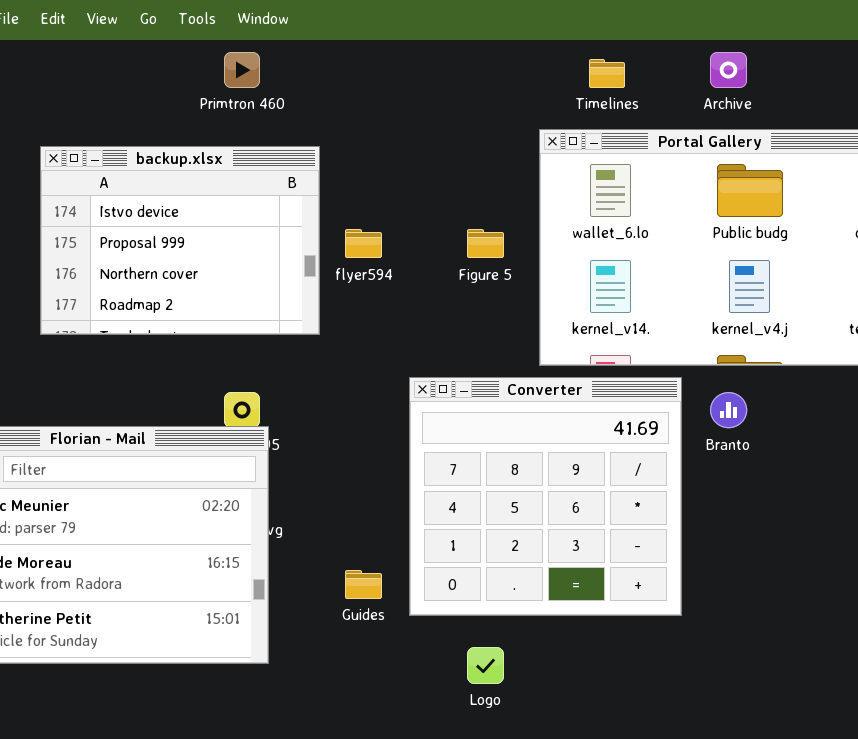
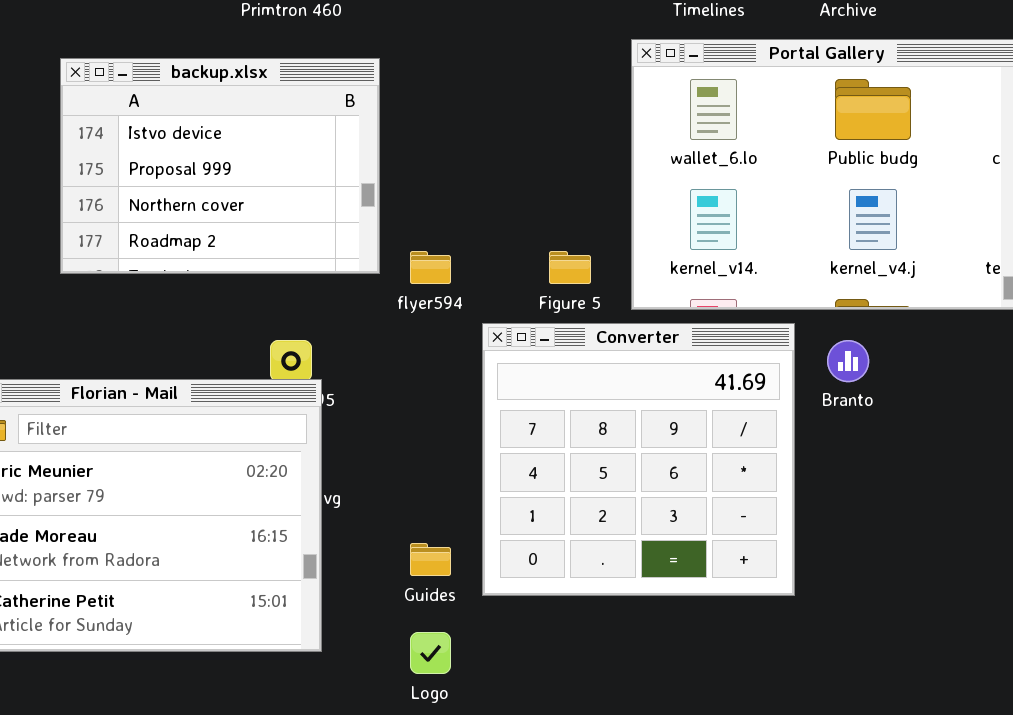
flyer594: [345,229,382,258] -> [410,251,451,284], moved
Figure 5: [467,229,504,258] -> [549,251,591,284], moved
Logo: [467,647,504,684] -> [410,632,451,674], moved

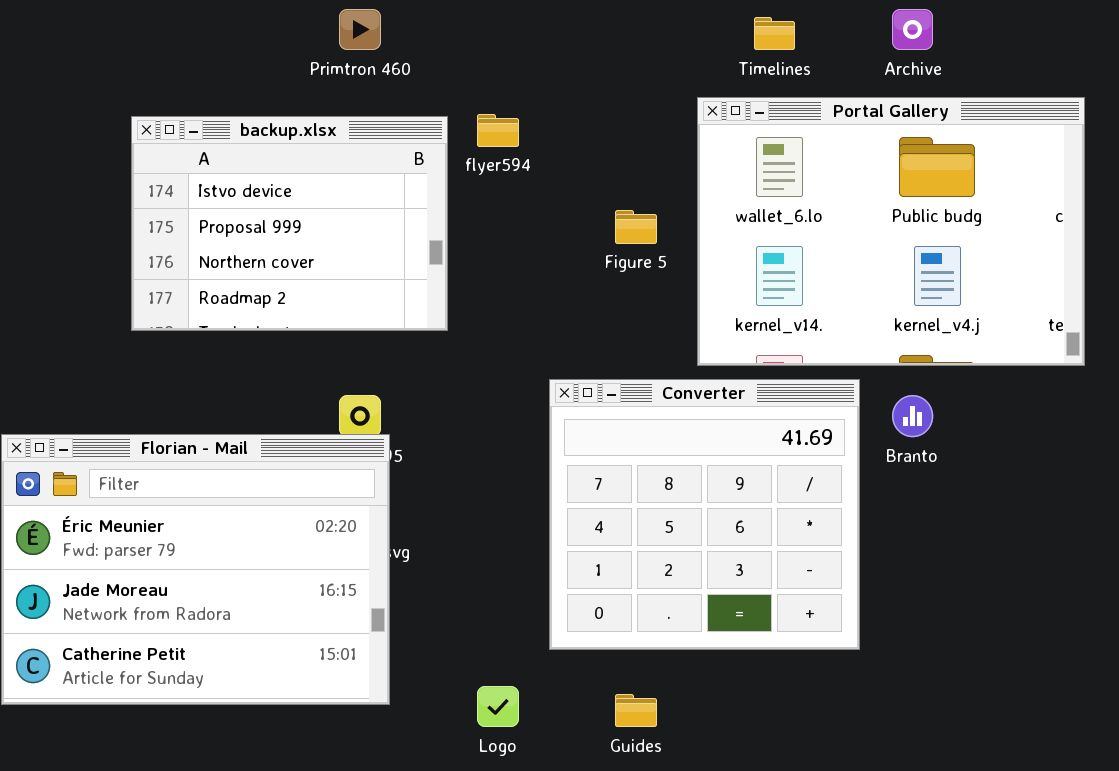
flyer594: [410,251,451,284] -> [477,114,519,147], moved
Figure 5: [549,251,591,284] -> [615,210,657,244], moved
Guides: [410,543,451,576] -> [615,694,657,727], moved

